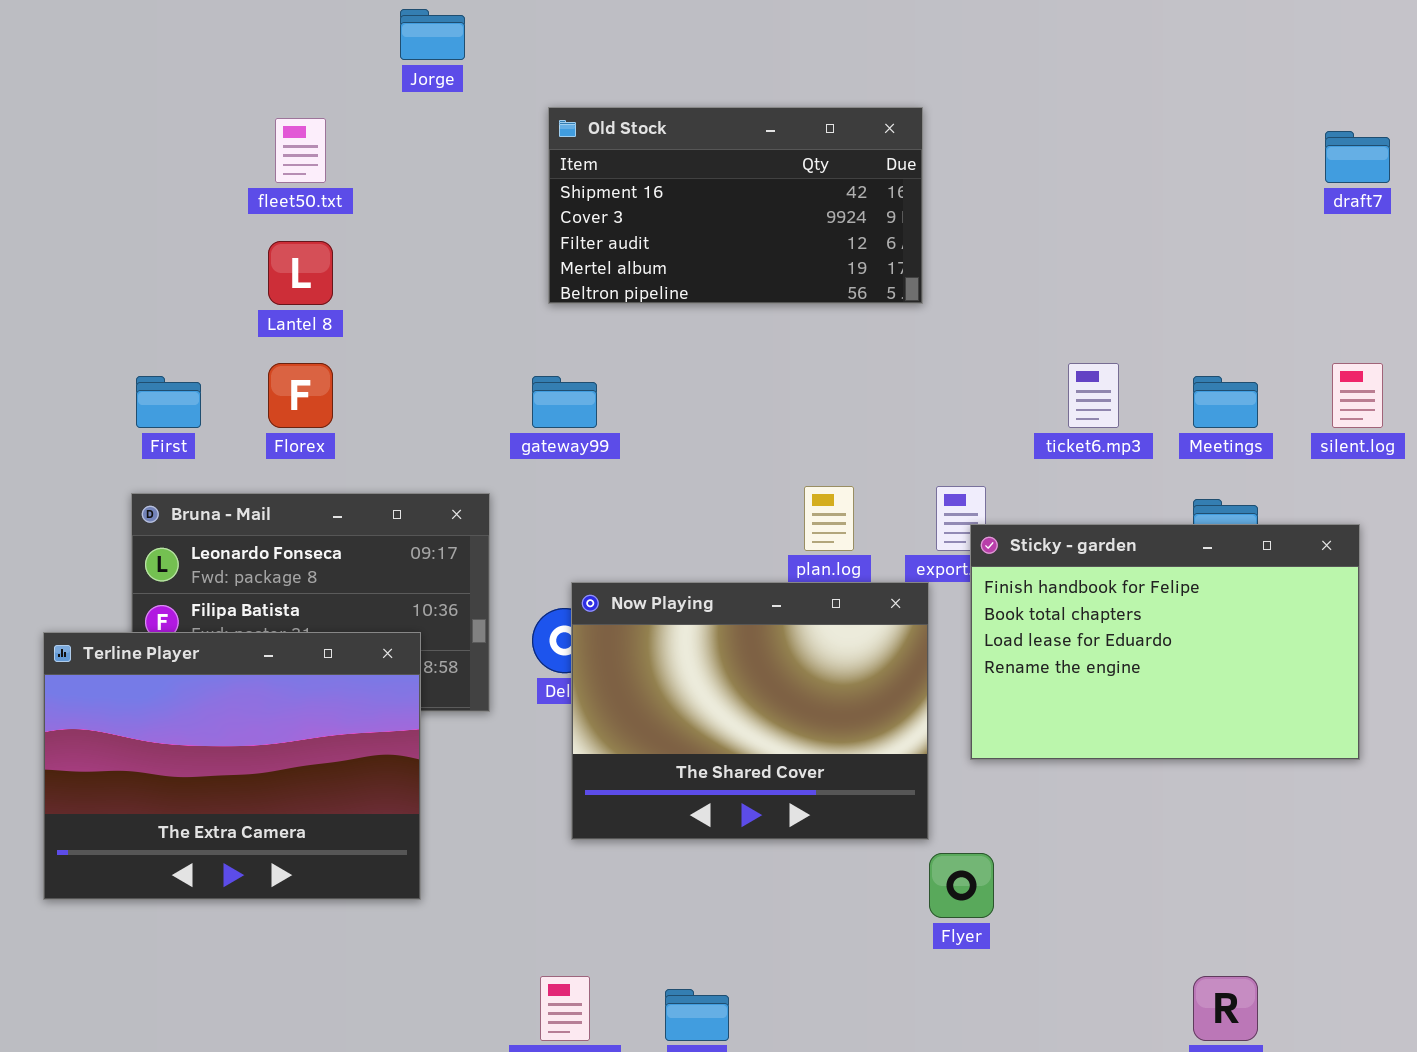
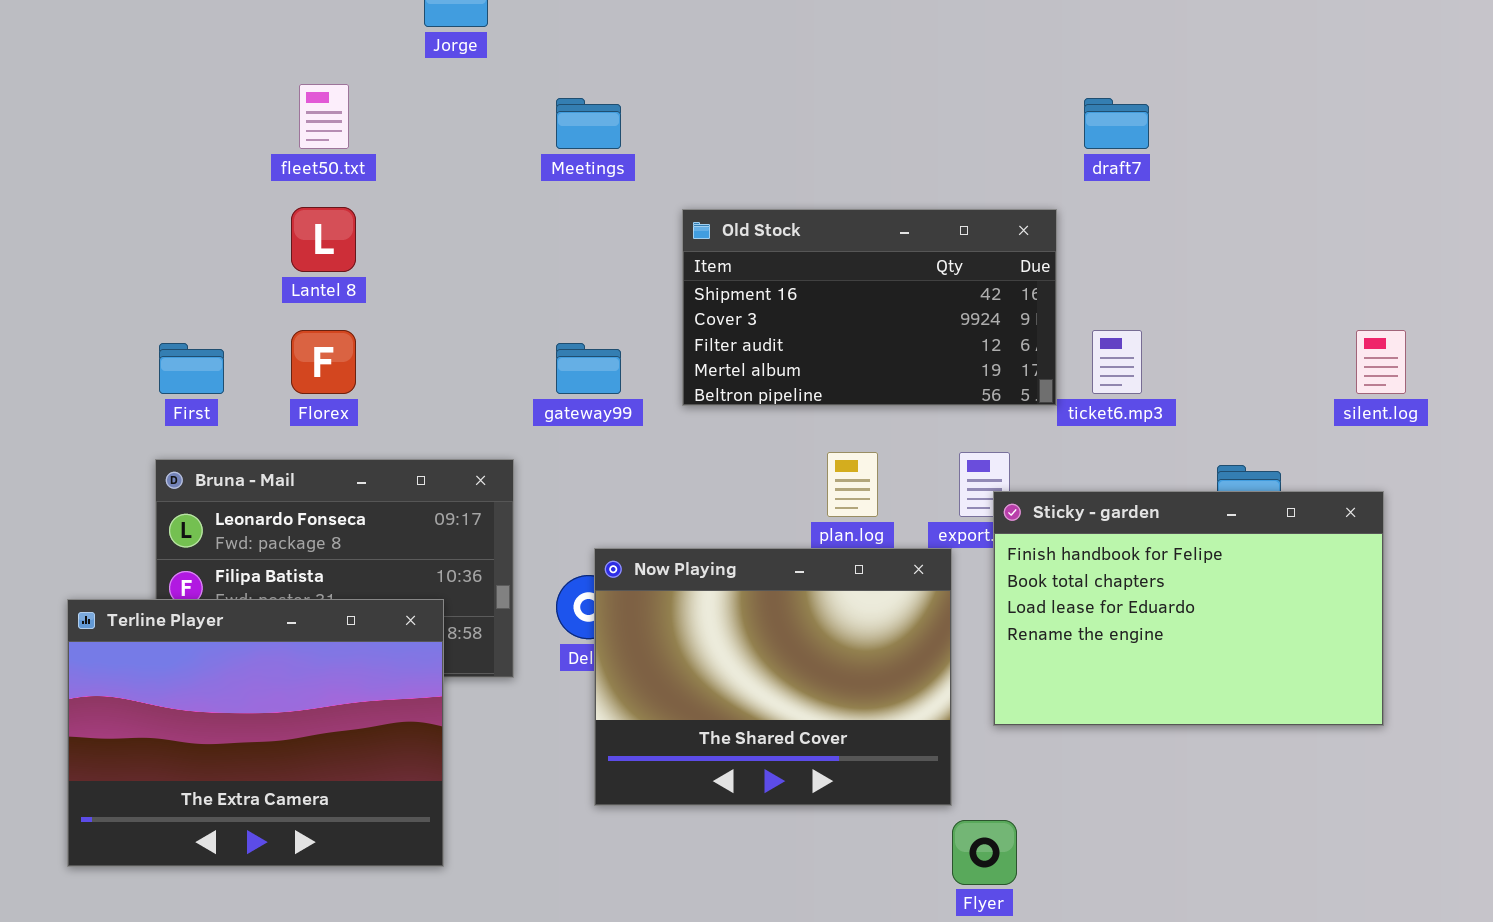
Old Stock: [548,107,923,304] -> [682,209,1057,406], moved
draft7: [1325,131,1390,183] -> [1084,98,1149,149], moved
Meetings: [1193,376,1258,428] -> [556,98,621,149], moved

